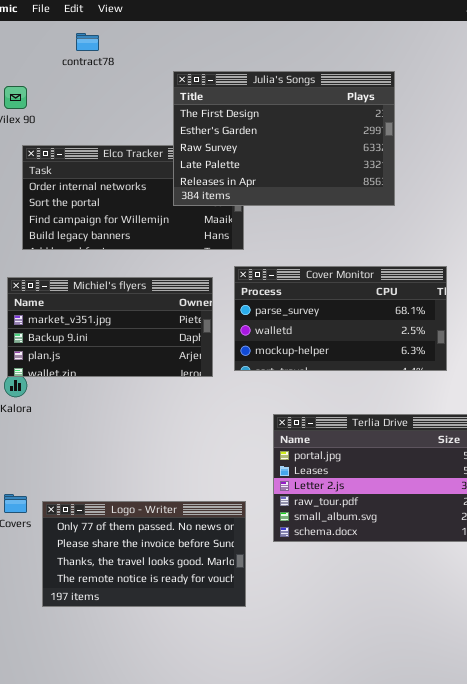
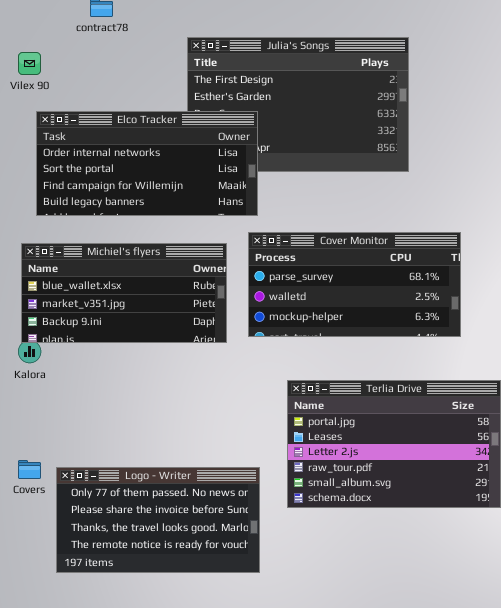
Elco Tracker: [22,145,244,250] -> [36,111,258,216], raised
Michiel's flyers: [7,277,213,377] -> [21,243,227,343], scrolled up 1 row

